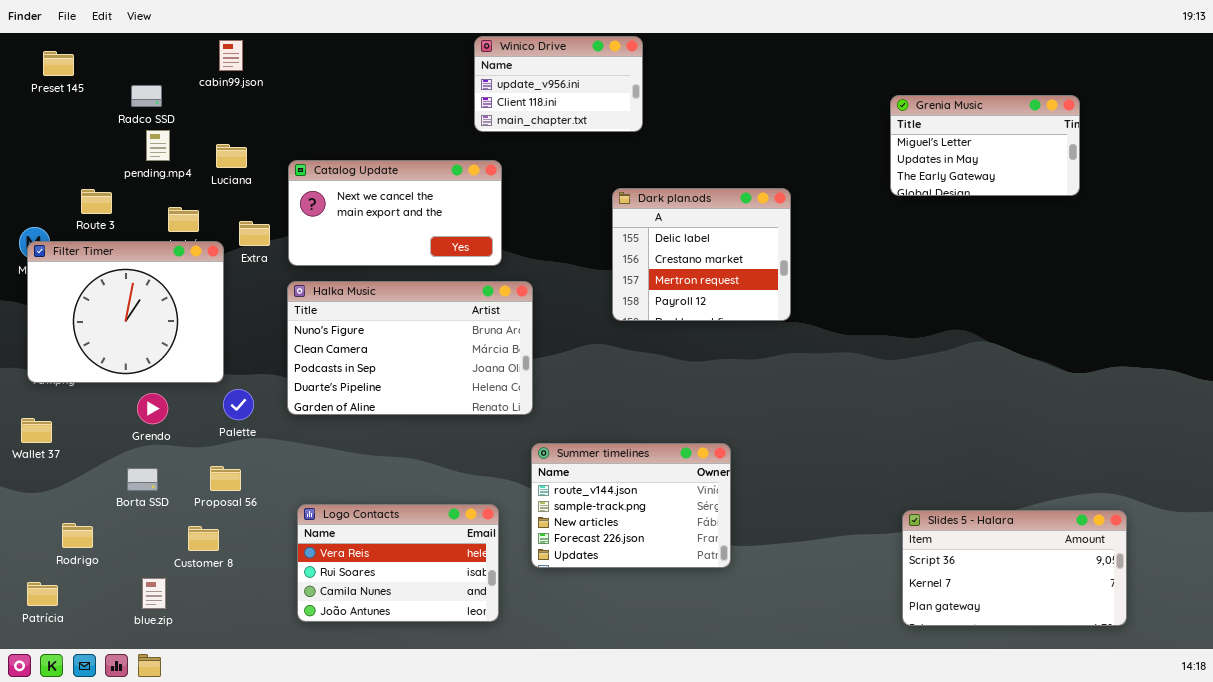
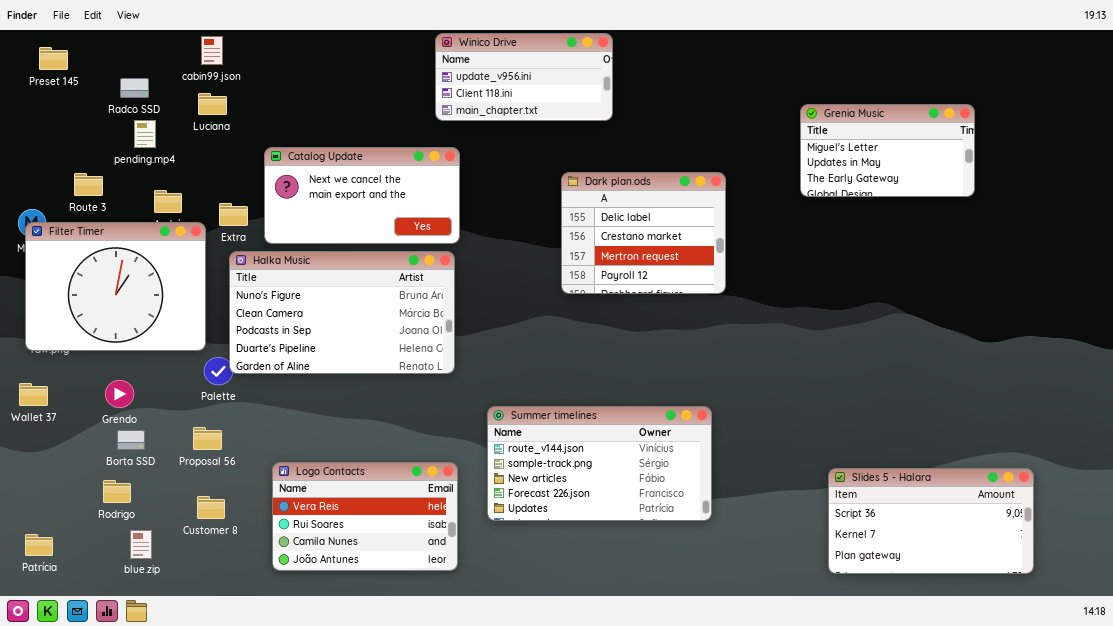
Winico Drive: [474,36,643,132] -> [435,33,613,121], resized
Grenia Music: [890,95,1080,196] -> [800,104,975,197], moved
Luciana: [216,144,247,168] -> [198,93,227,115], moved
Halka Music: [287,281,533,415] -> [229,251,455,374], moved
Grendo: [137,393,168,424] -> [105,380,134,408], moved
Summer timelines: [531,443,731,568] -> [487,406,712,521], resized
Rodrigo: [62,523,93,548] -> [103,480,131,503], moved
Customer 8: [188,526,219,551] -> [197,496,225,519], moved

